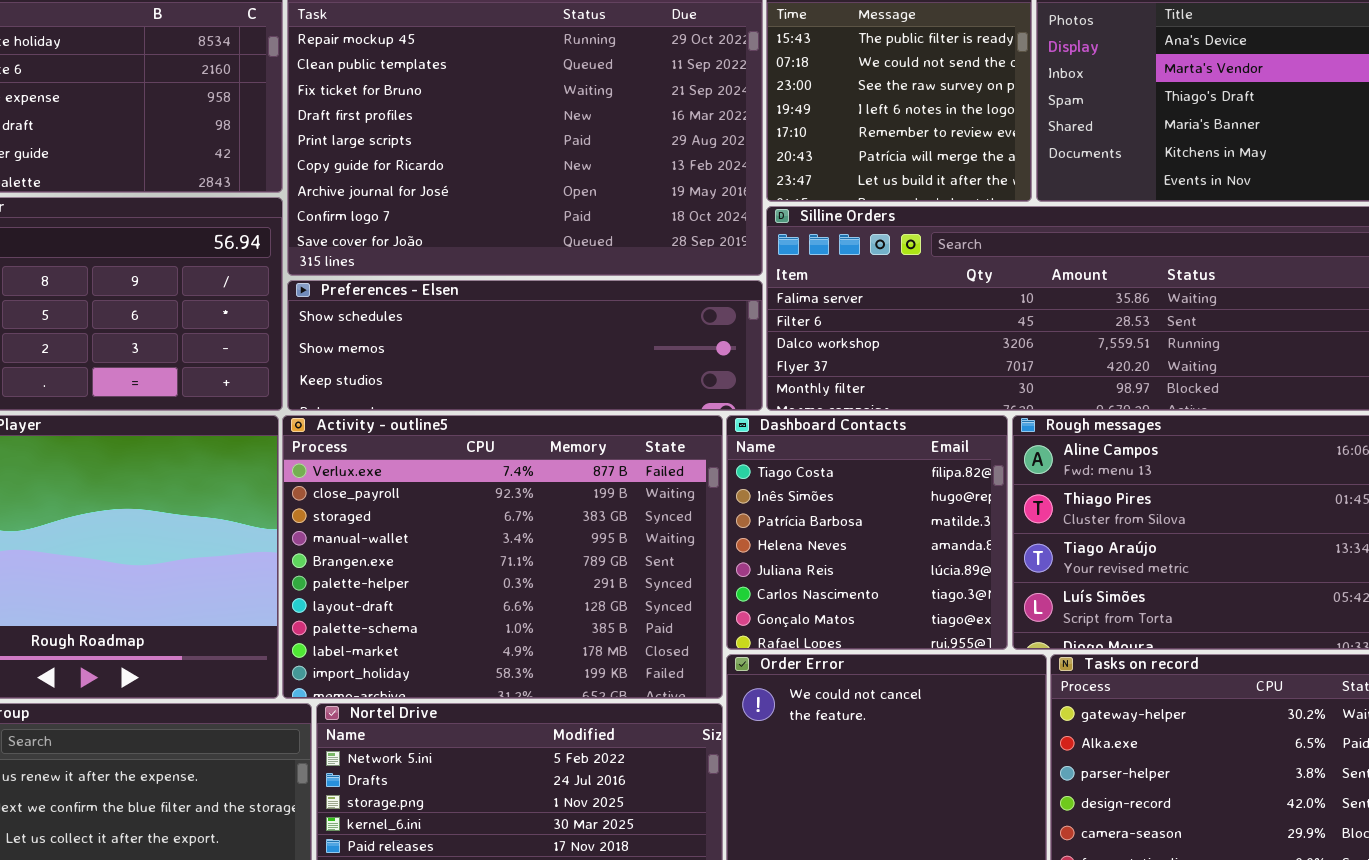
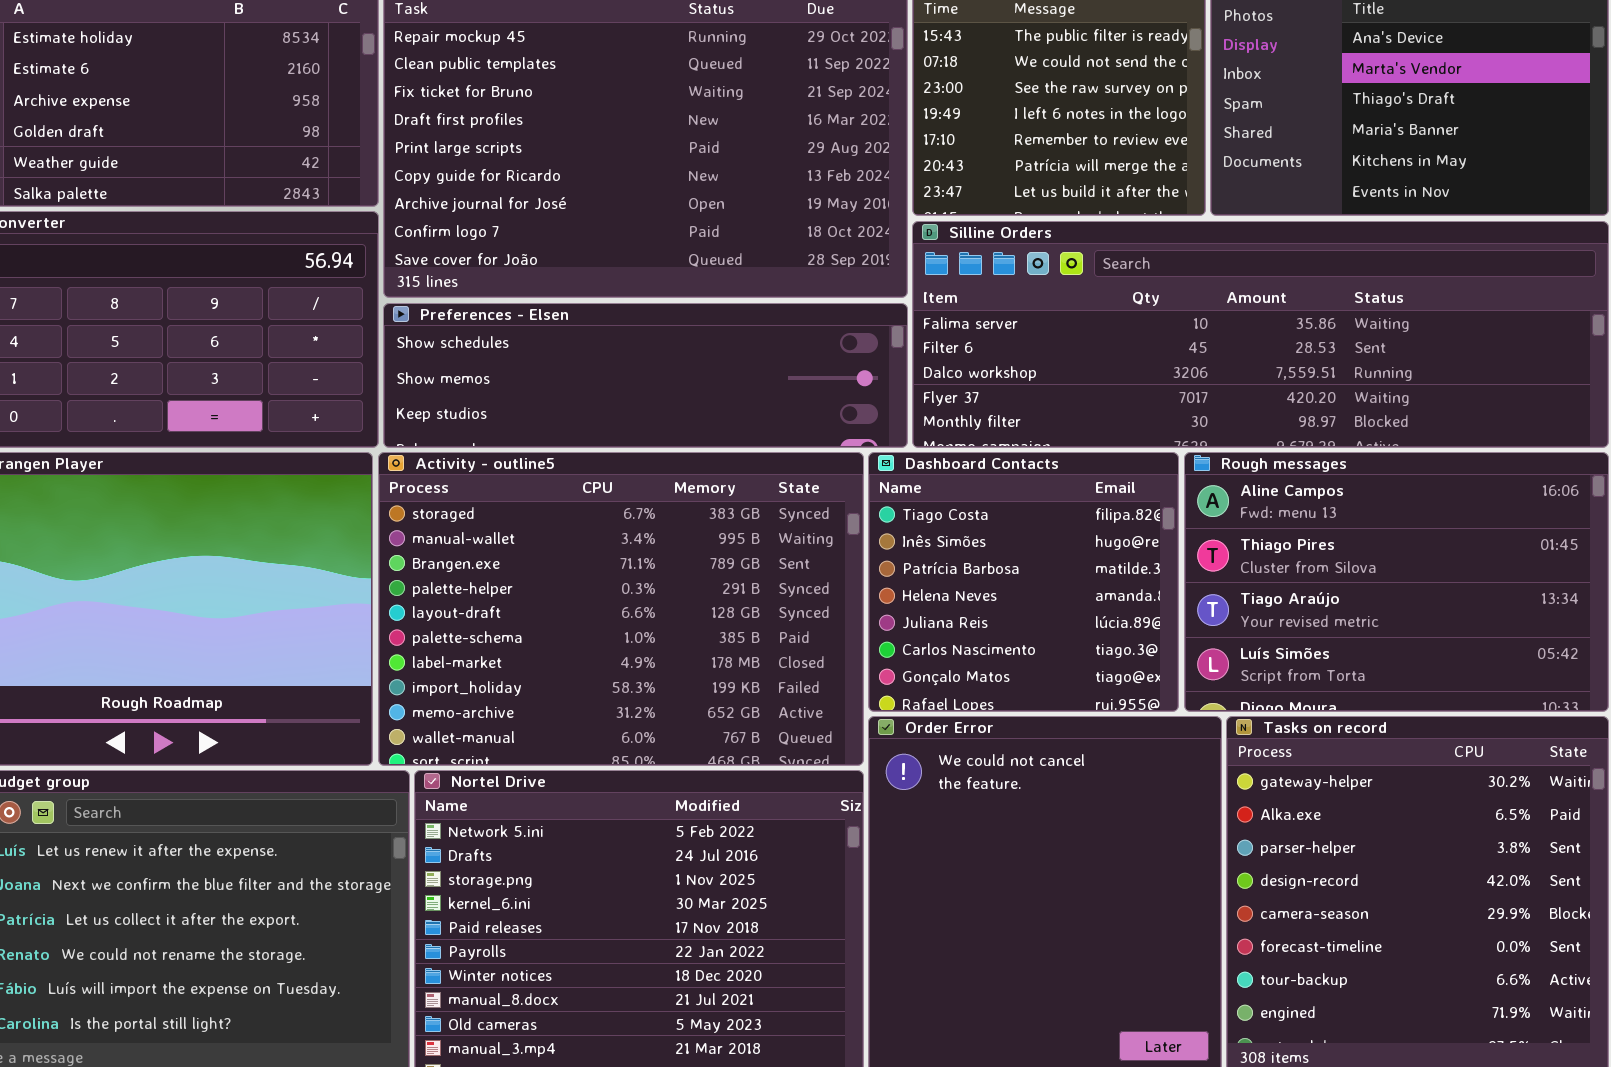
Activity - outline5: [282,415,723,699] -> [378,452,864,766], scrolled down 2 rows

